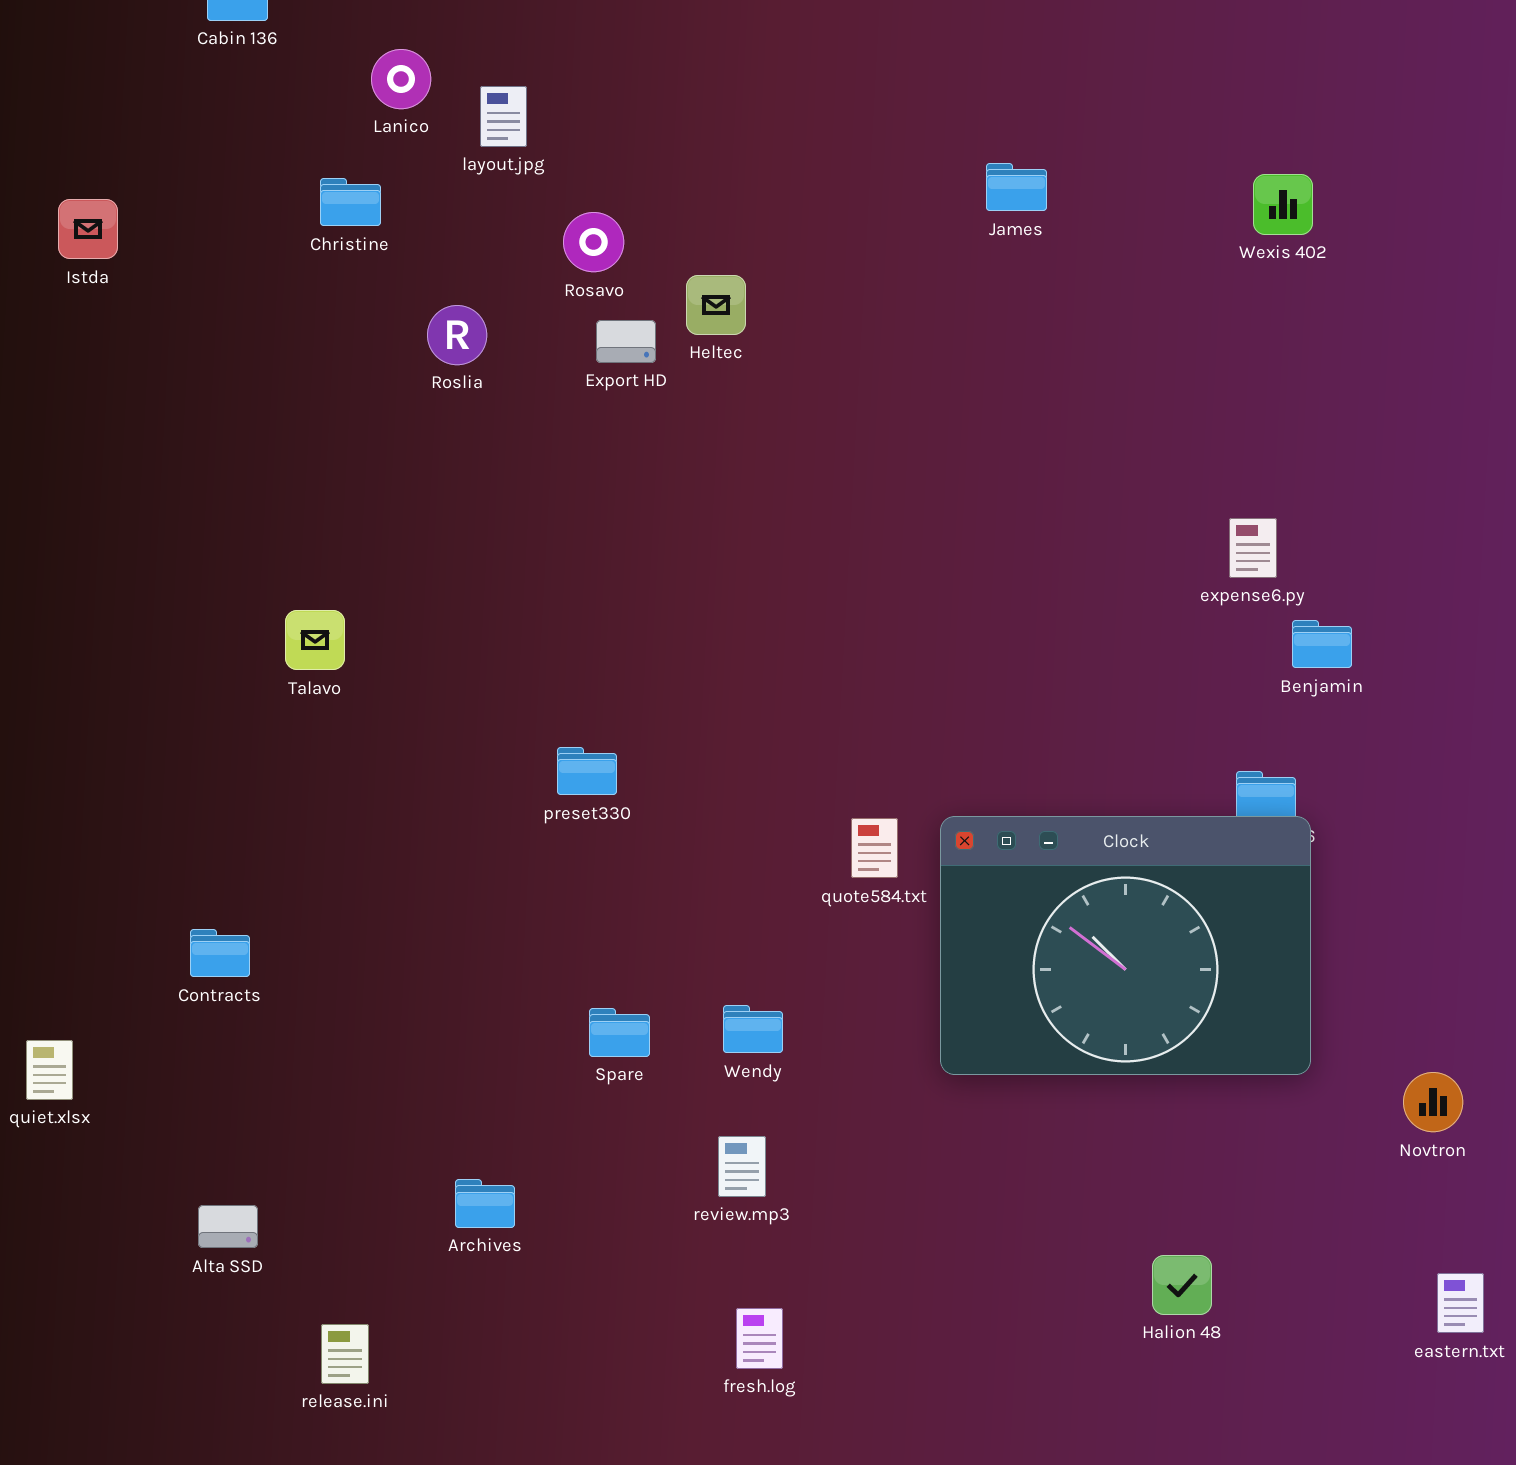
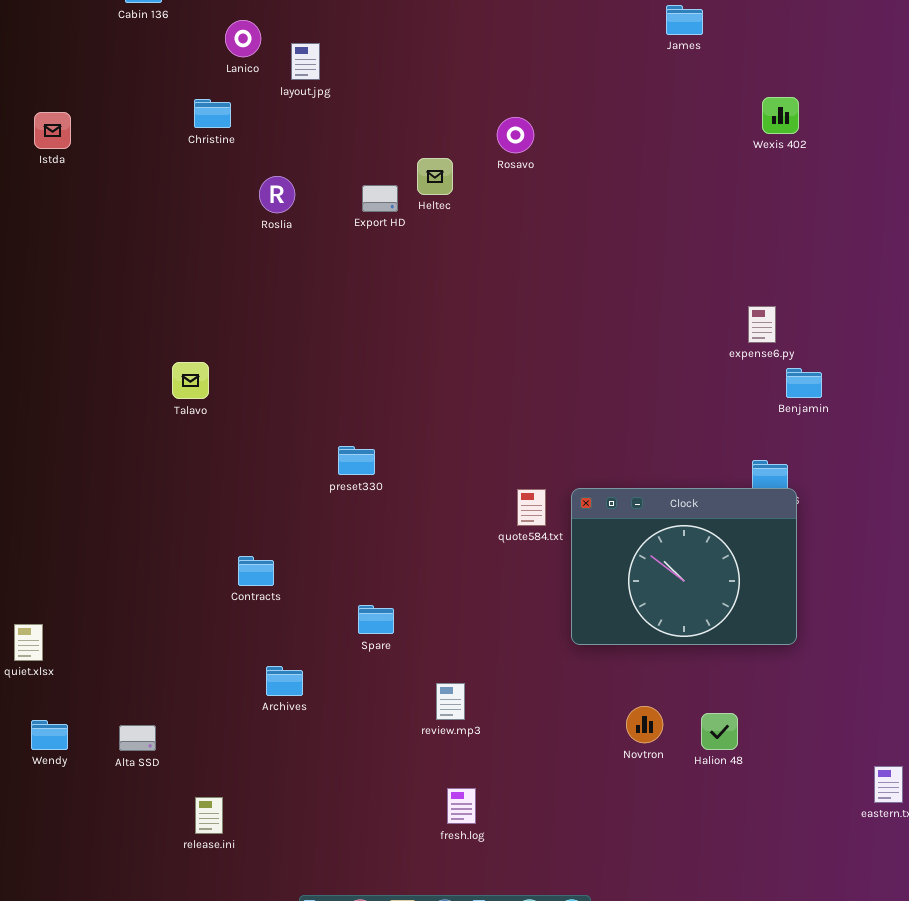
James: [986,163,1047,211] -> [666,5,703,35], moved
Rosavo: [563,212,624,272] -> [497,117,534,153], moved
Contracts: [190,929,250,977] -> [238,556,274,586], moved
Wendy: [723,1005,783,1053] -> [31,720,68,750], moved
Novtron: [1403,1072,1463,1132] -> [626,706,663,743], moved
Archives: [455,1179,515,1228] -> [266,666,303,696], moved
Halion 48: [1152,1255,1212,1315] -> [701,713,738,750], moved

